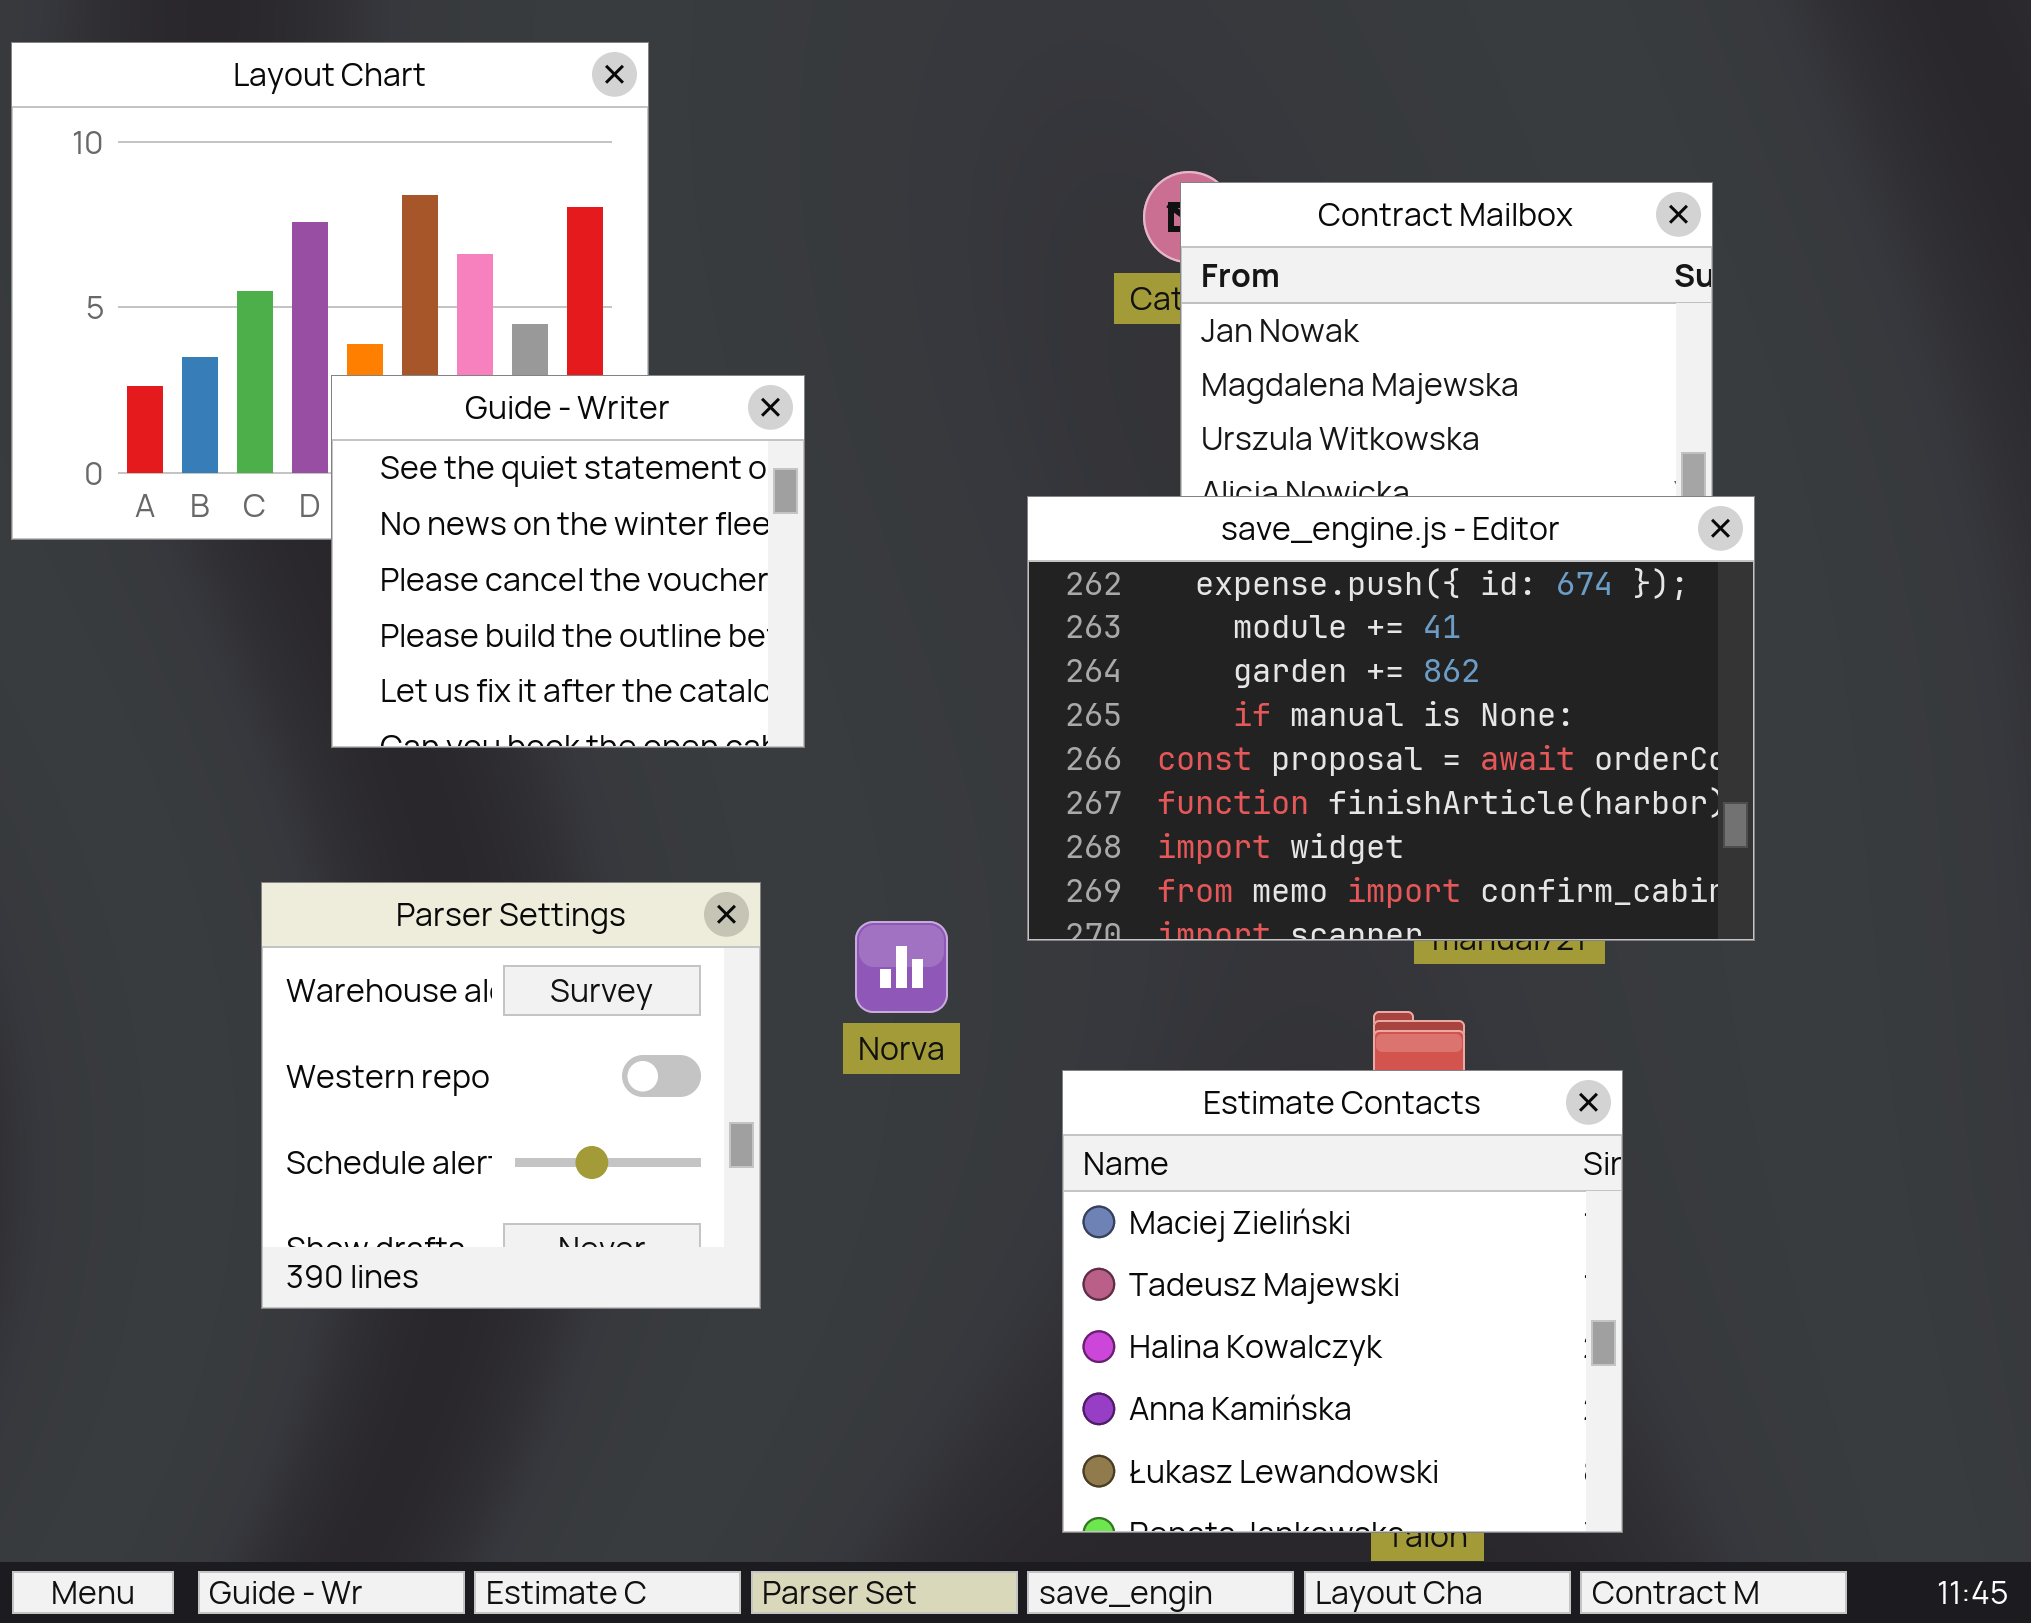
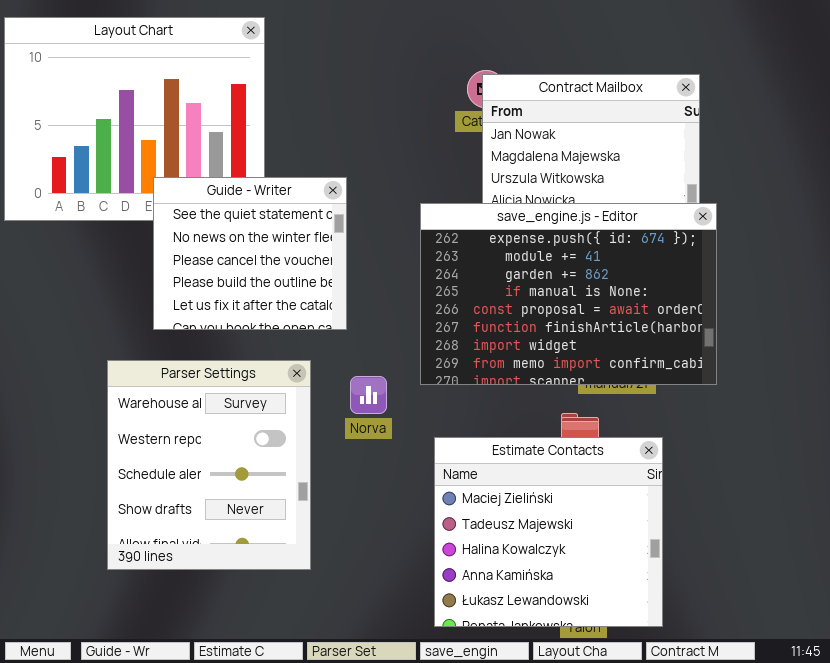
Guide - Writer: [331,375,805,748] -> [153,177,347,330], moved
Parser Settings: [261,882,761,1309] -> [107,360,311,570], resized

